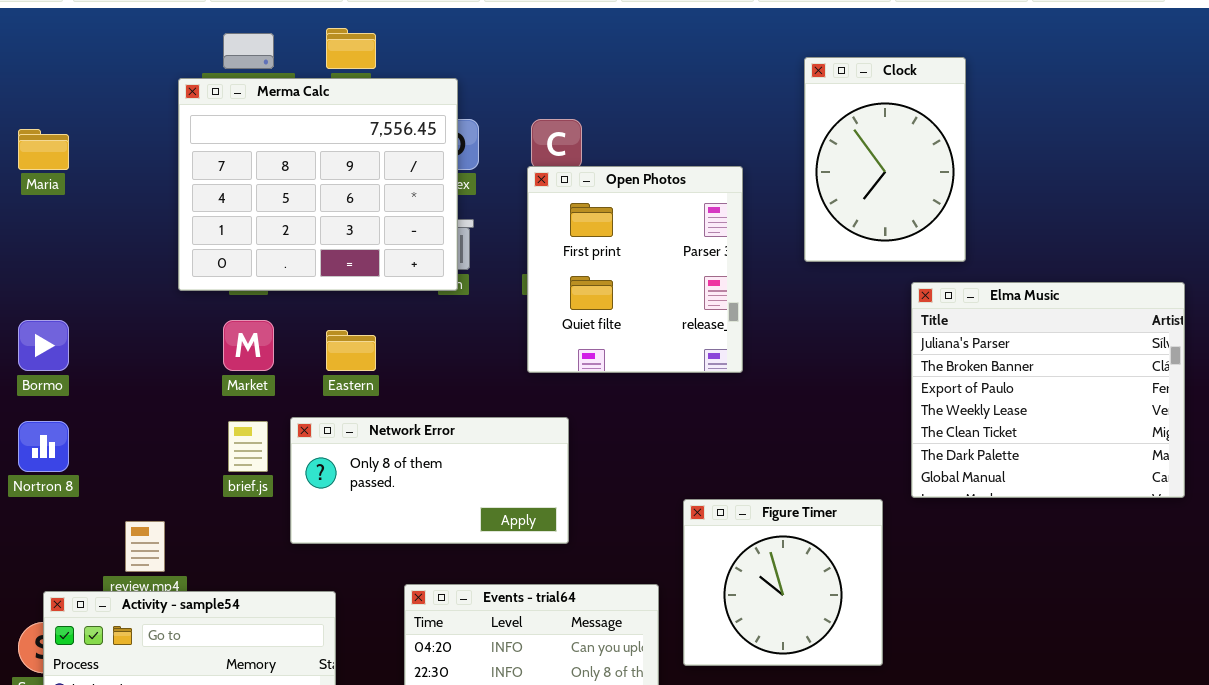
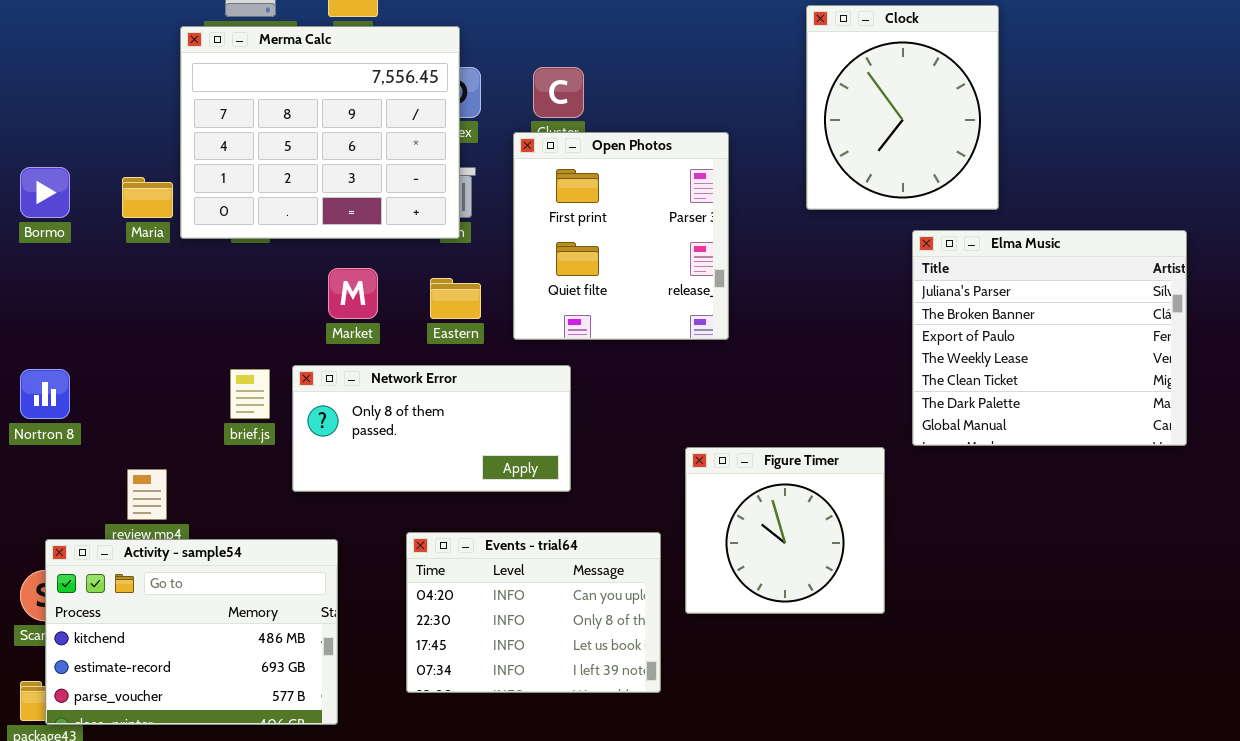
Clock: [804,57,966,262] -> [806,5,999,210], resized
Maria: [18,129,69,170] -> [122,177,173,218], moved
Open Photos: [527,166,743,373] -> [513,132,729,340], moved
Bormo: [18,320,69,371] -> [20,167,70,218], moved
Market: [223,320,274,371] -> [328,268,378,319], moved
Eastern: [326,330,376,371] -> [430,278,481,319], moved

